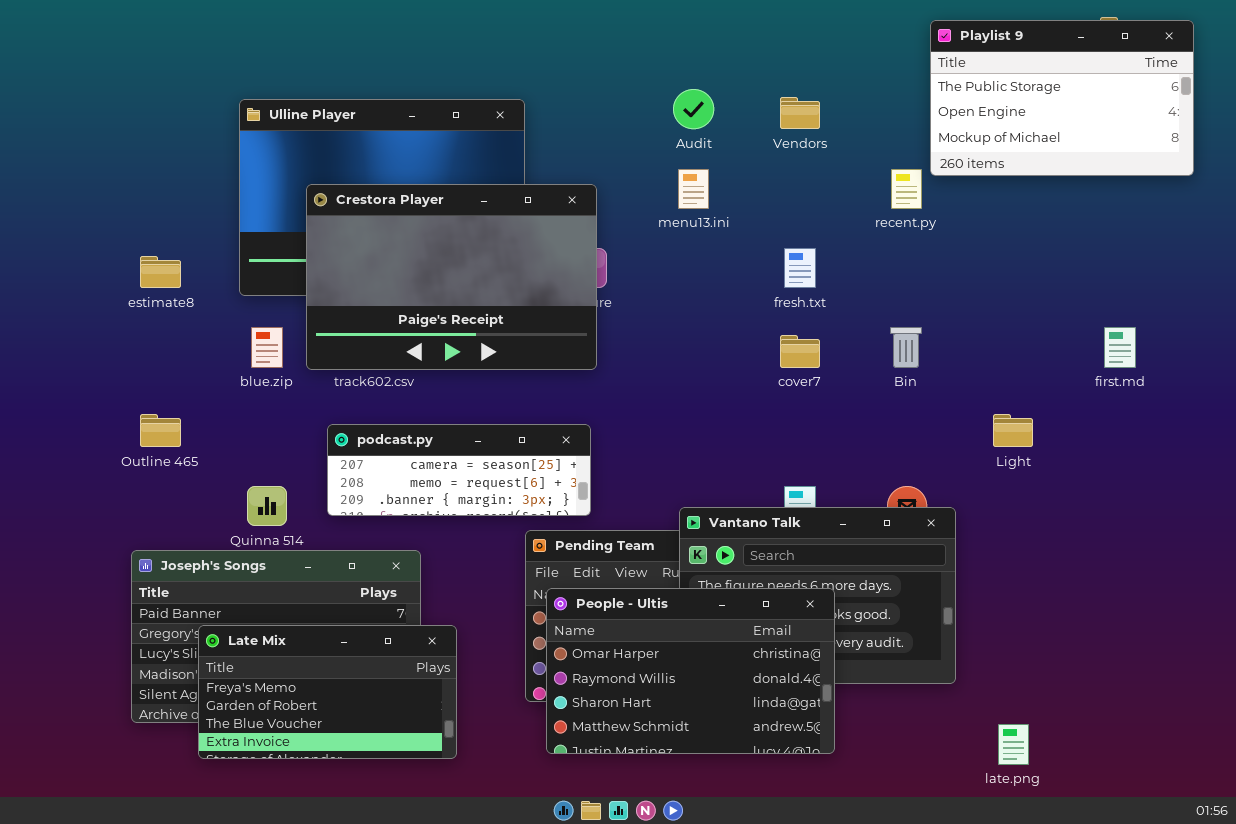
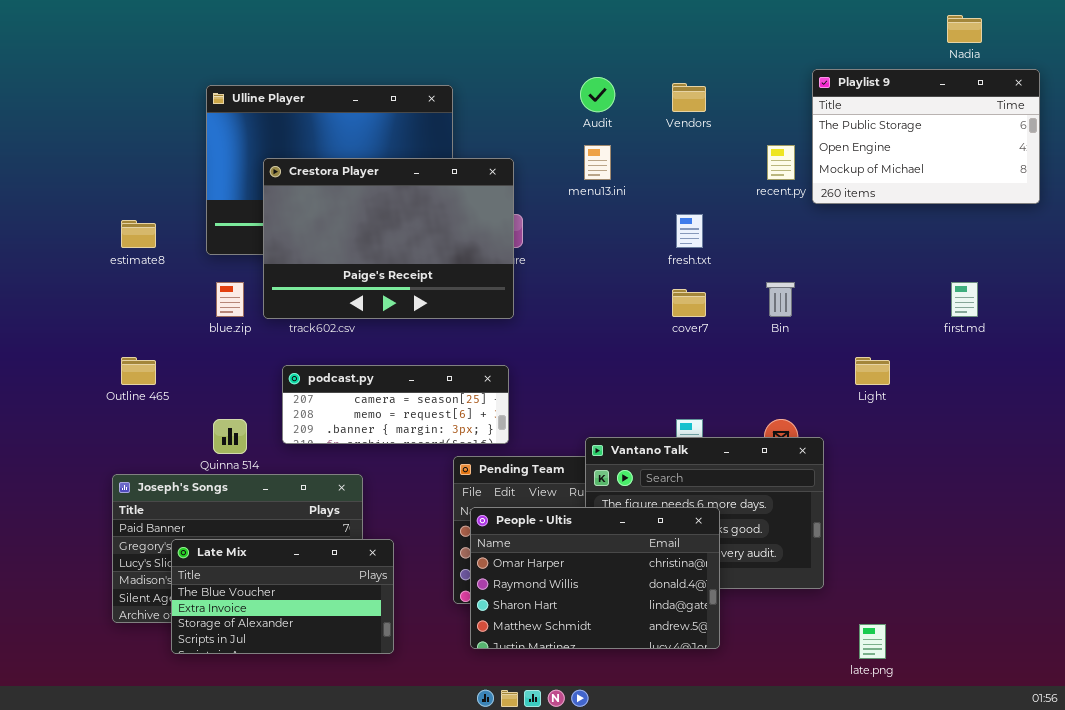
Playlist 9: [930,20,1194,176] -> [812,69,1040,204], moved
Late Mix: [198,625,457,759] -> [171,539,394,654], scrolled down 2 rows

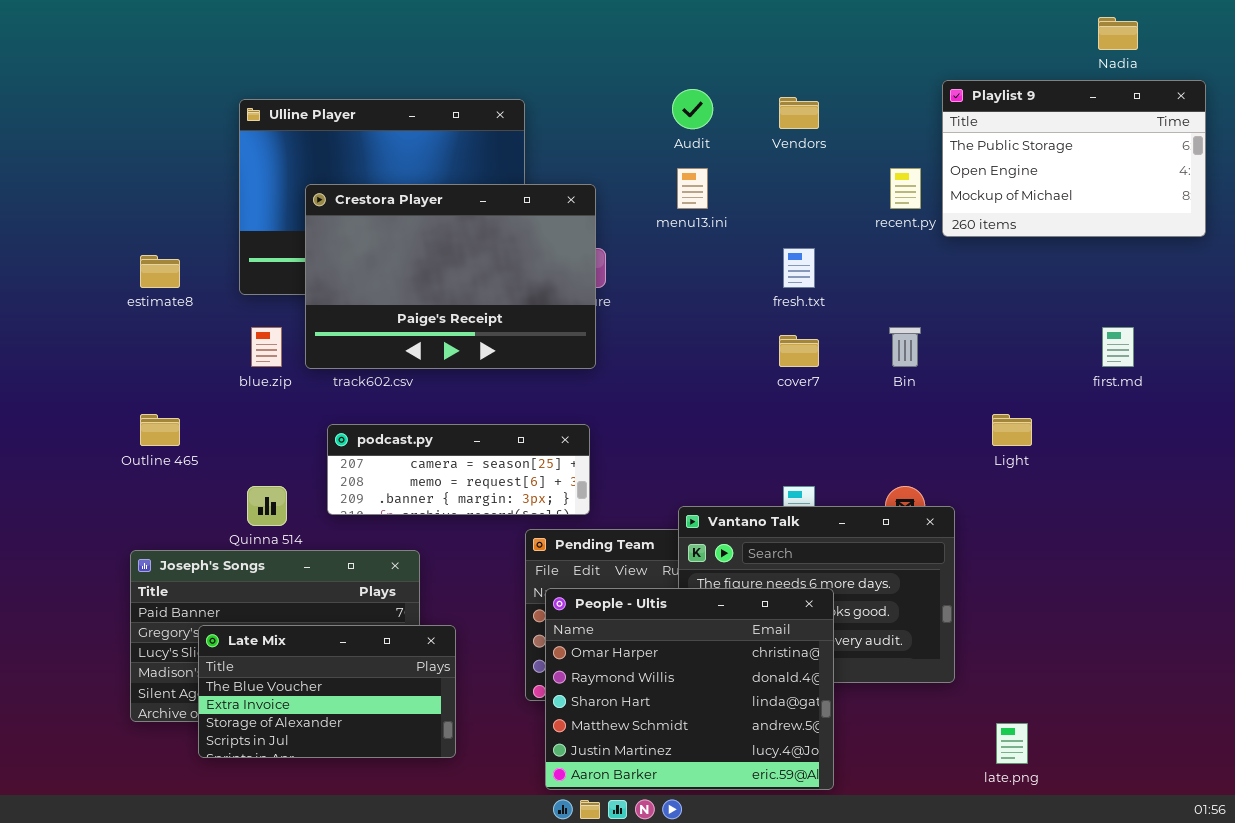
People - Ultis: [470,507,720,649] -> [545,588,834,790], resized

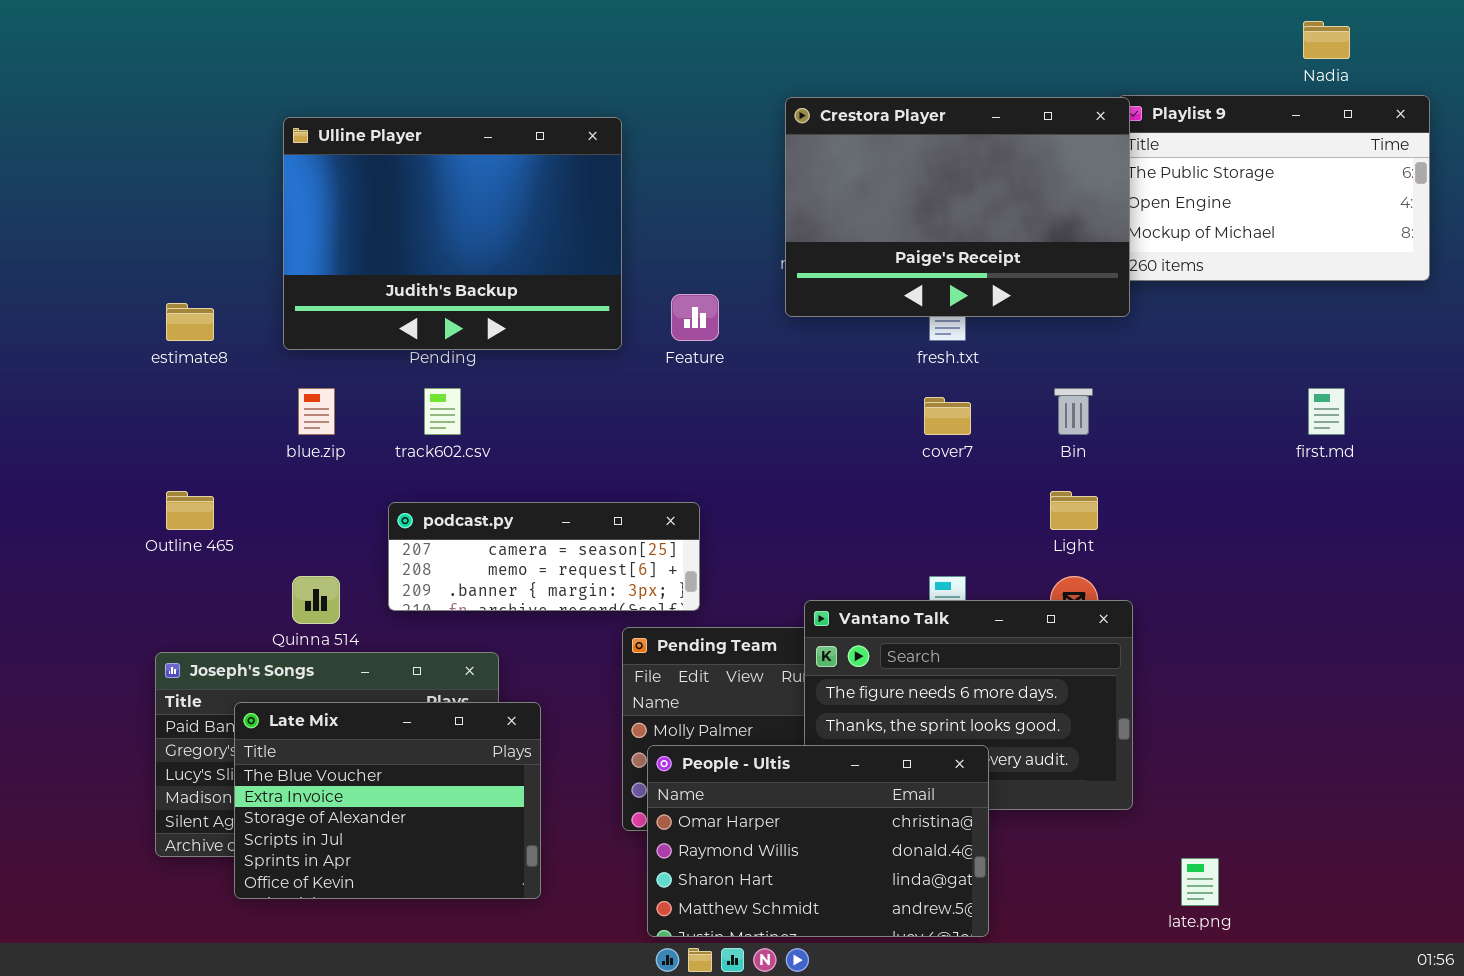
Crestora Player: [305,184,596,369] -> [785,97,1130,317], moved
Light: [992,414,1032,446] -> [1050,491,1098,530], moved
People - Ultis: [545,588,834,790] -> [647,745,989,937], resized
Late Mix: [198,625,456,758] -> [234,702,541,899], resized

